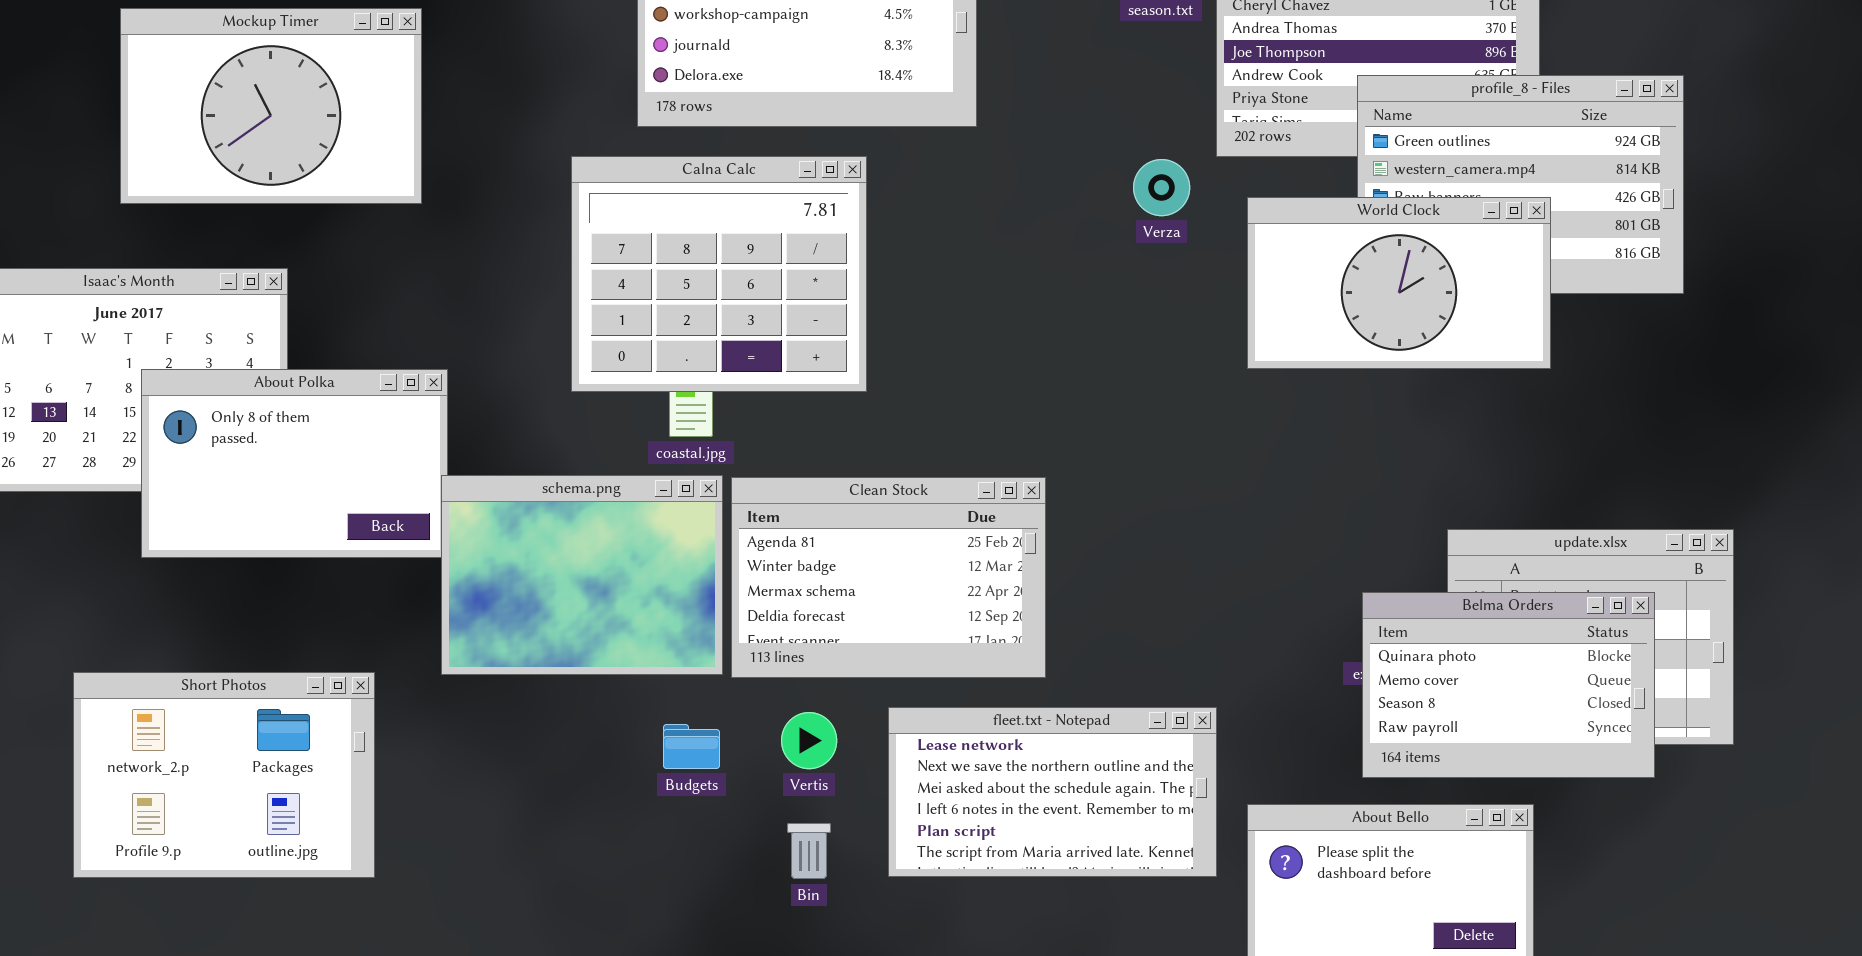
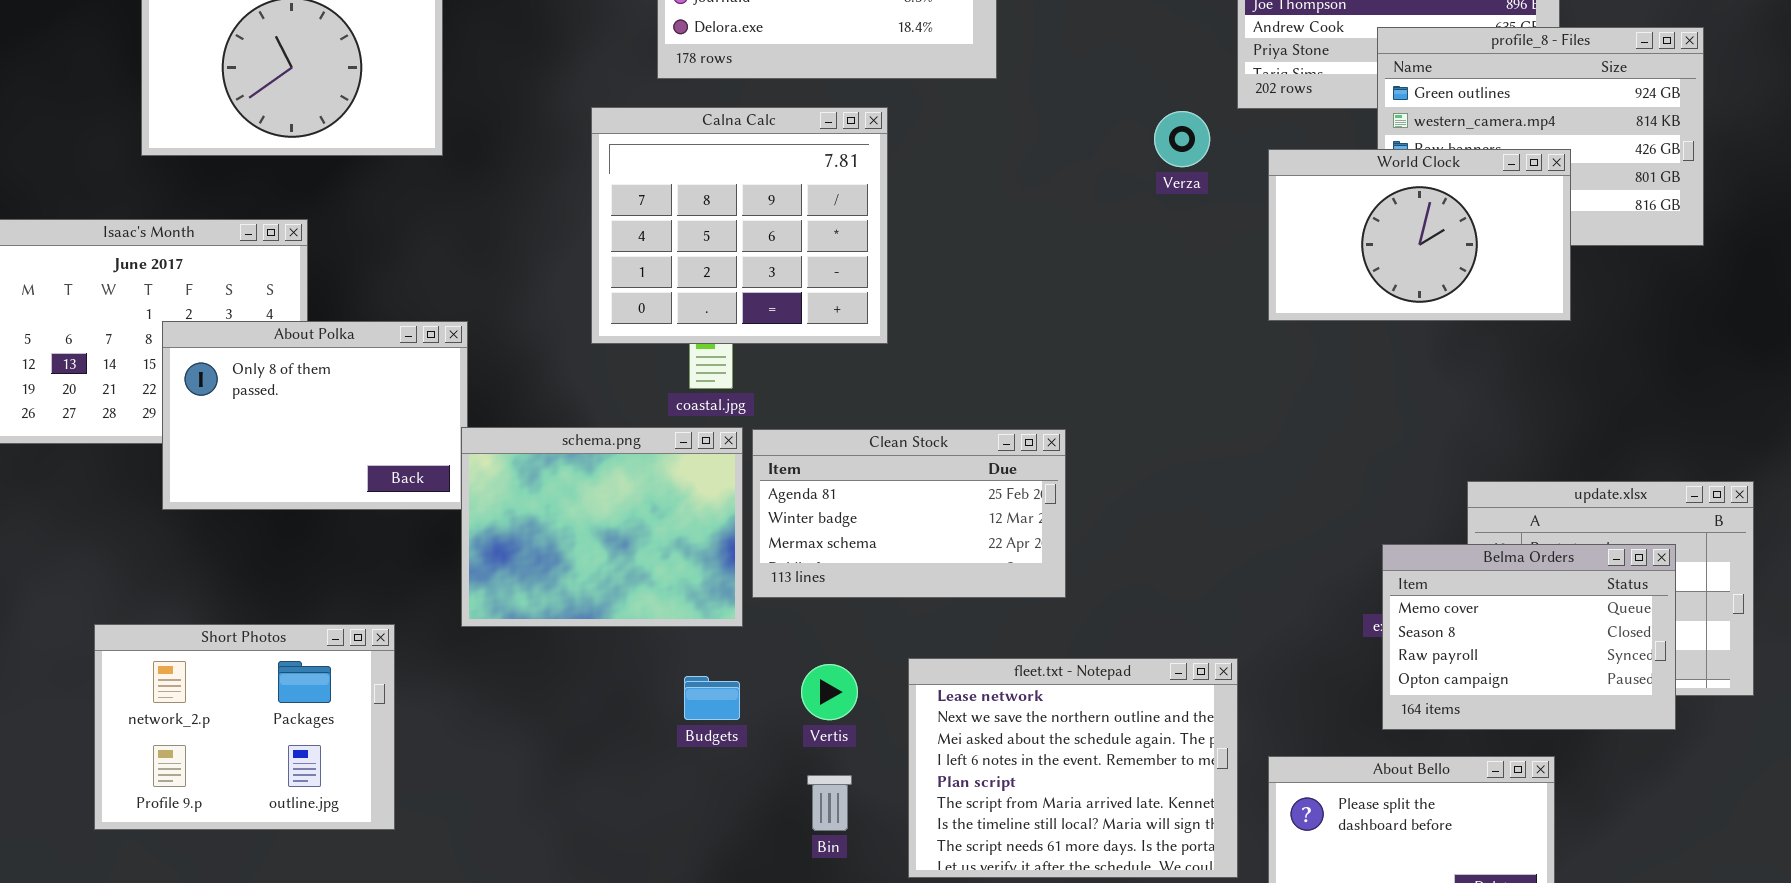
Clean Stock: [731,477,1046,678] -> [752,429,1066,598], resized
Belma Orders: [1362,592,1655,778] -> [1382,544,1676,730], scrolled down 1 row
fleet.txt - Notepad: [888,707,1217,877] -> [908,658,1238,878], resized

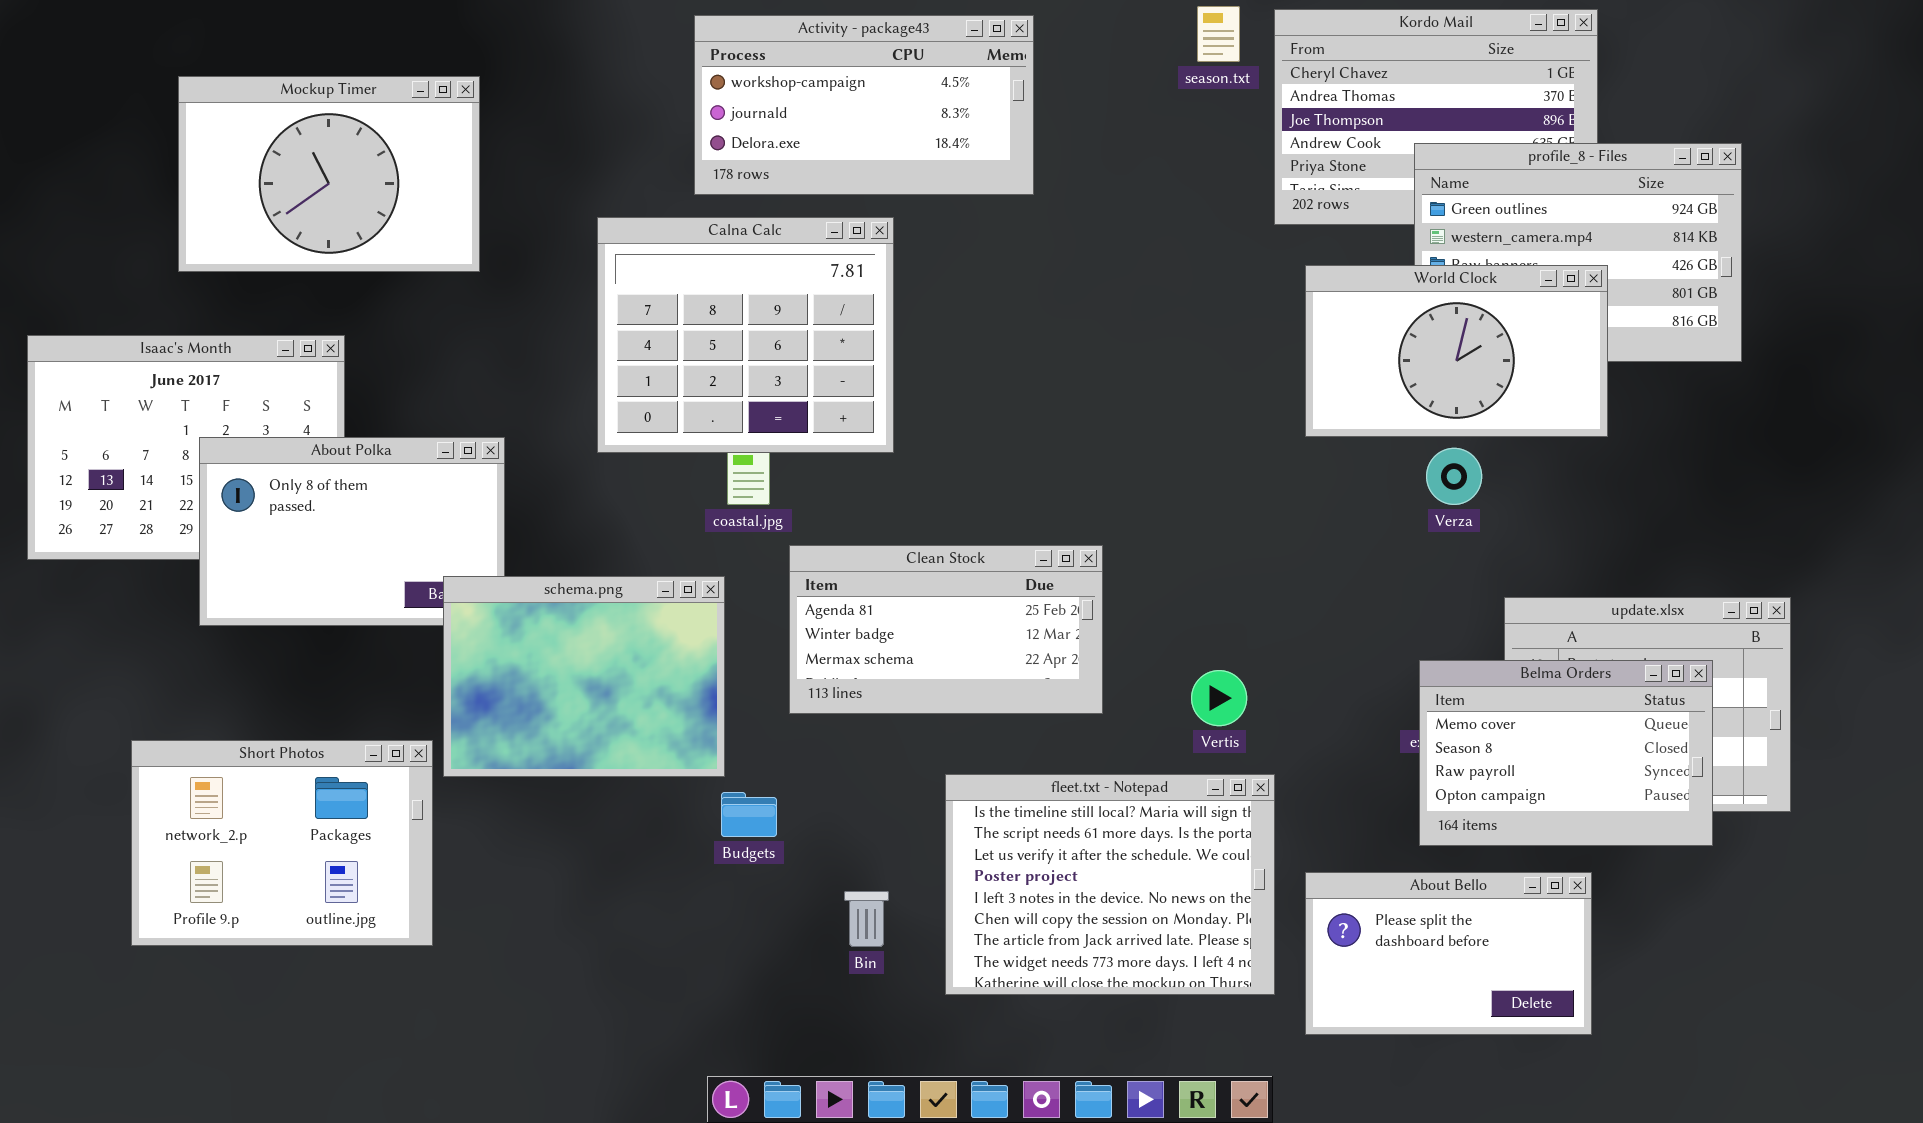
Calna Calc: [591,107,888,344] -> [597,217,894,453], moved
Verza: [1154,111,1210,167] -> [1426,448,1482,505], moved
schema.png: [461,427,743,627] -> [443,576,725,777], moved
fleet.txt - Notepad: [908,658,1238,878] -> [945,774,1275,995], scrolled down 6 rows
Vertis: [801,664,858,720] -> [1191,670,1247,726], moved

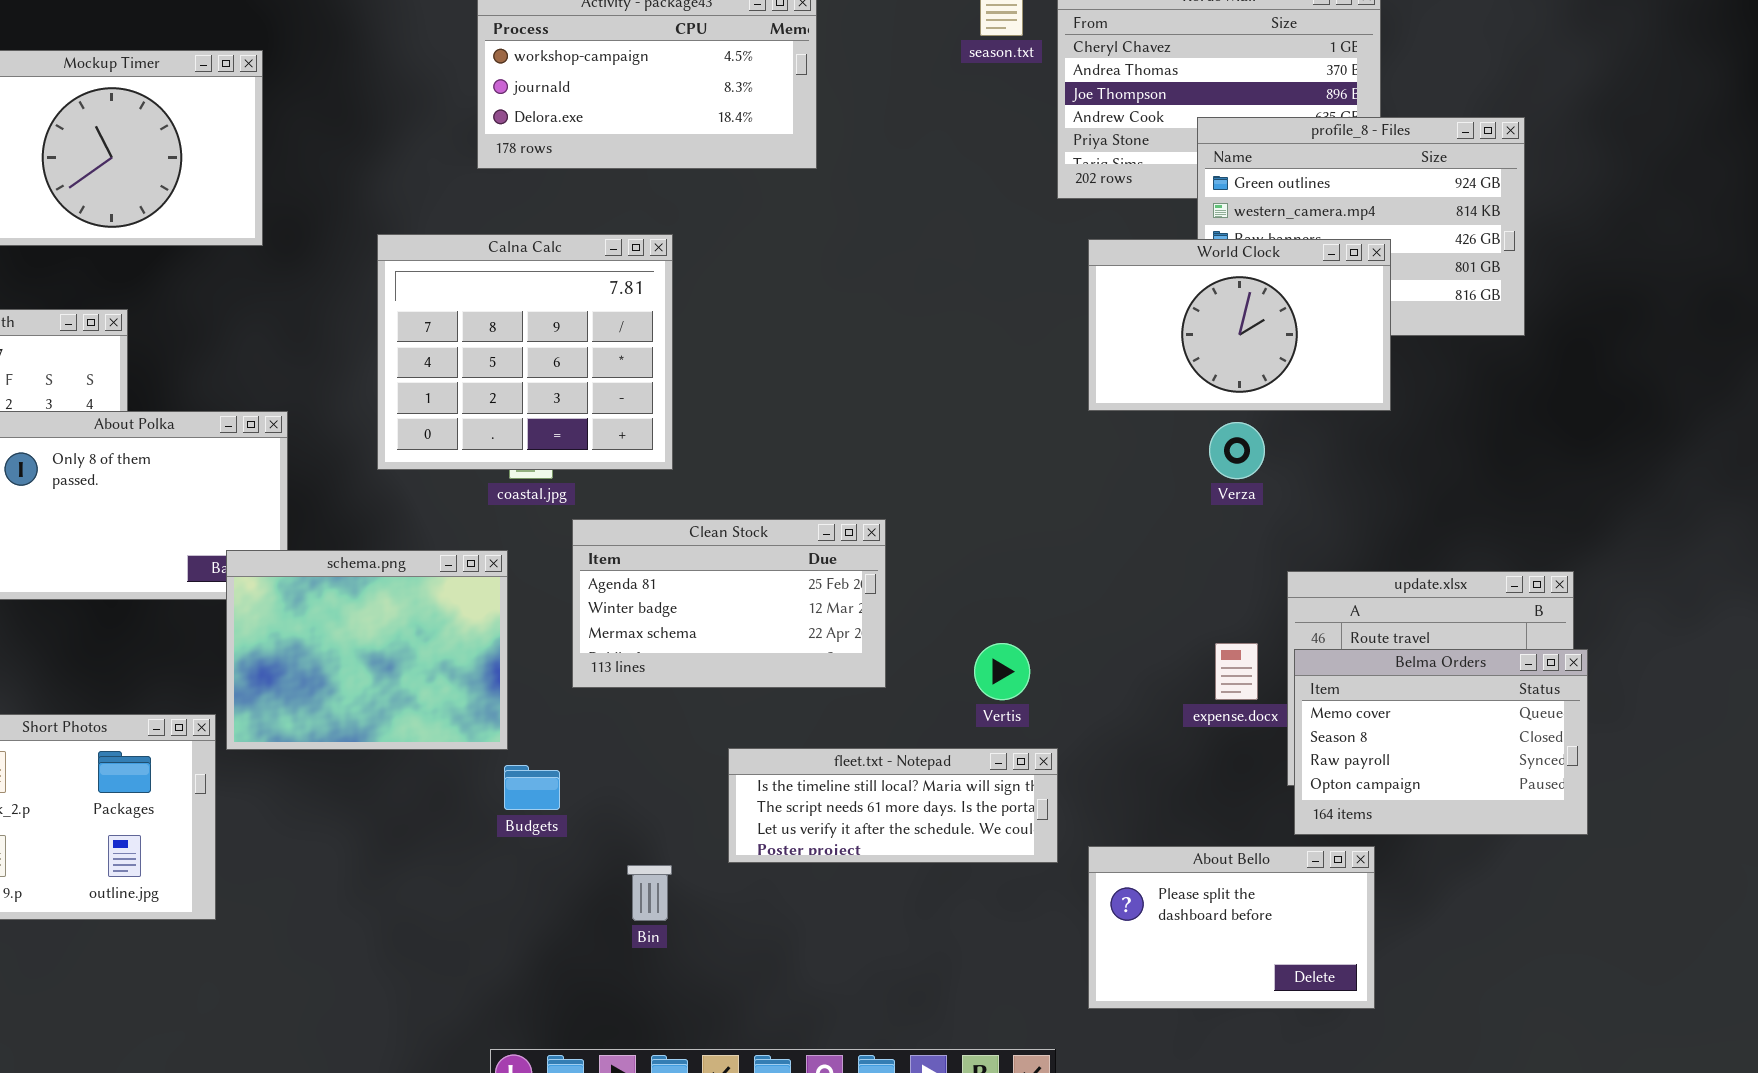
Calna Calc: [597,217,894,453] -> [377,234,673,470], moved
Belma Orders: [1419,660,1713,846] -> [1294,649,1588,835], moved
fleet.txt - Notepad: [945,774,1275,995] -> [728,748,1058,863], resized

